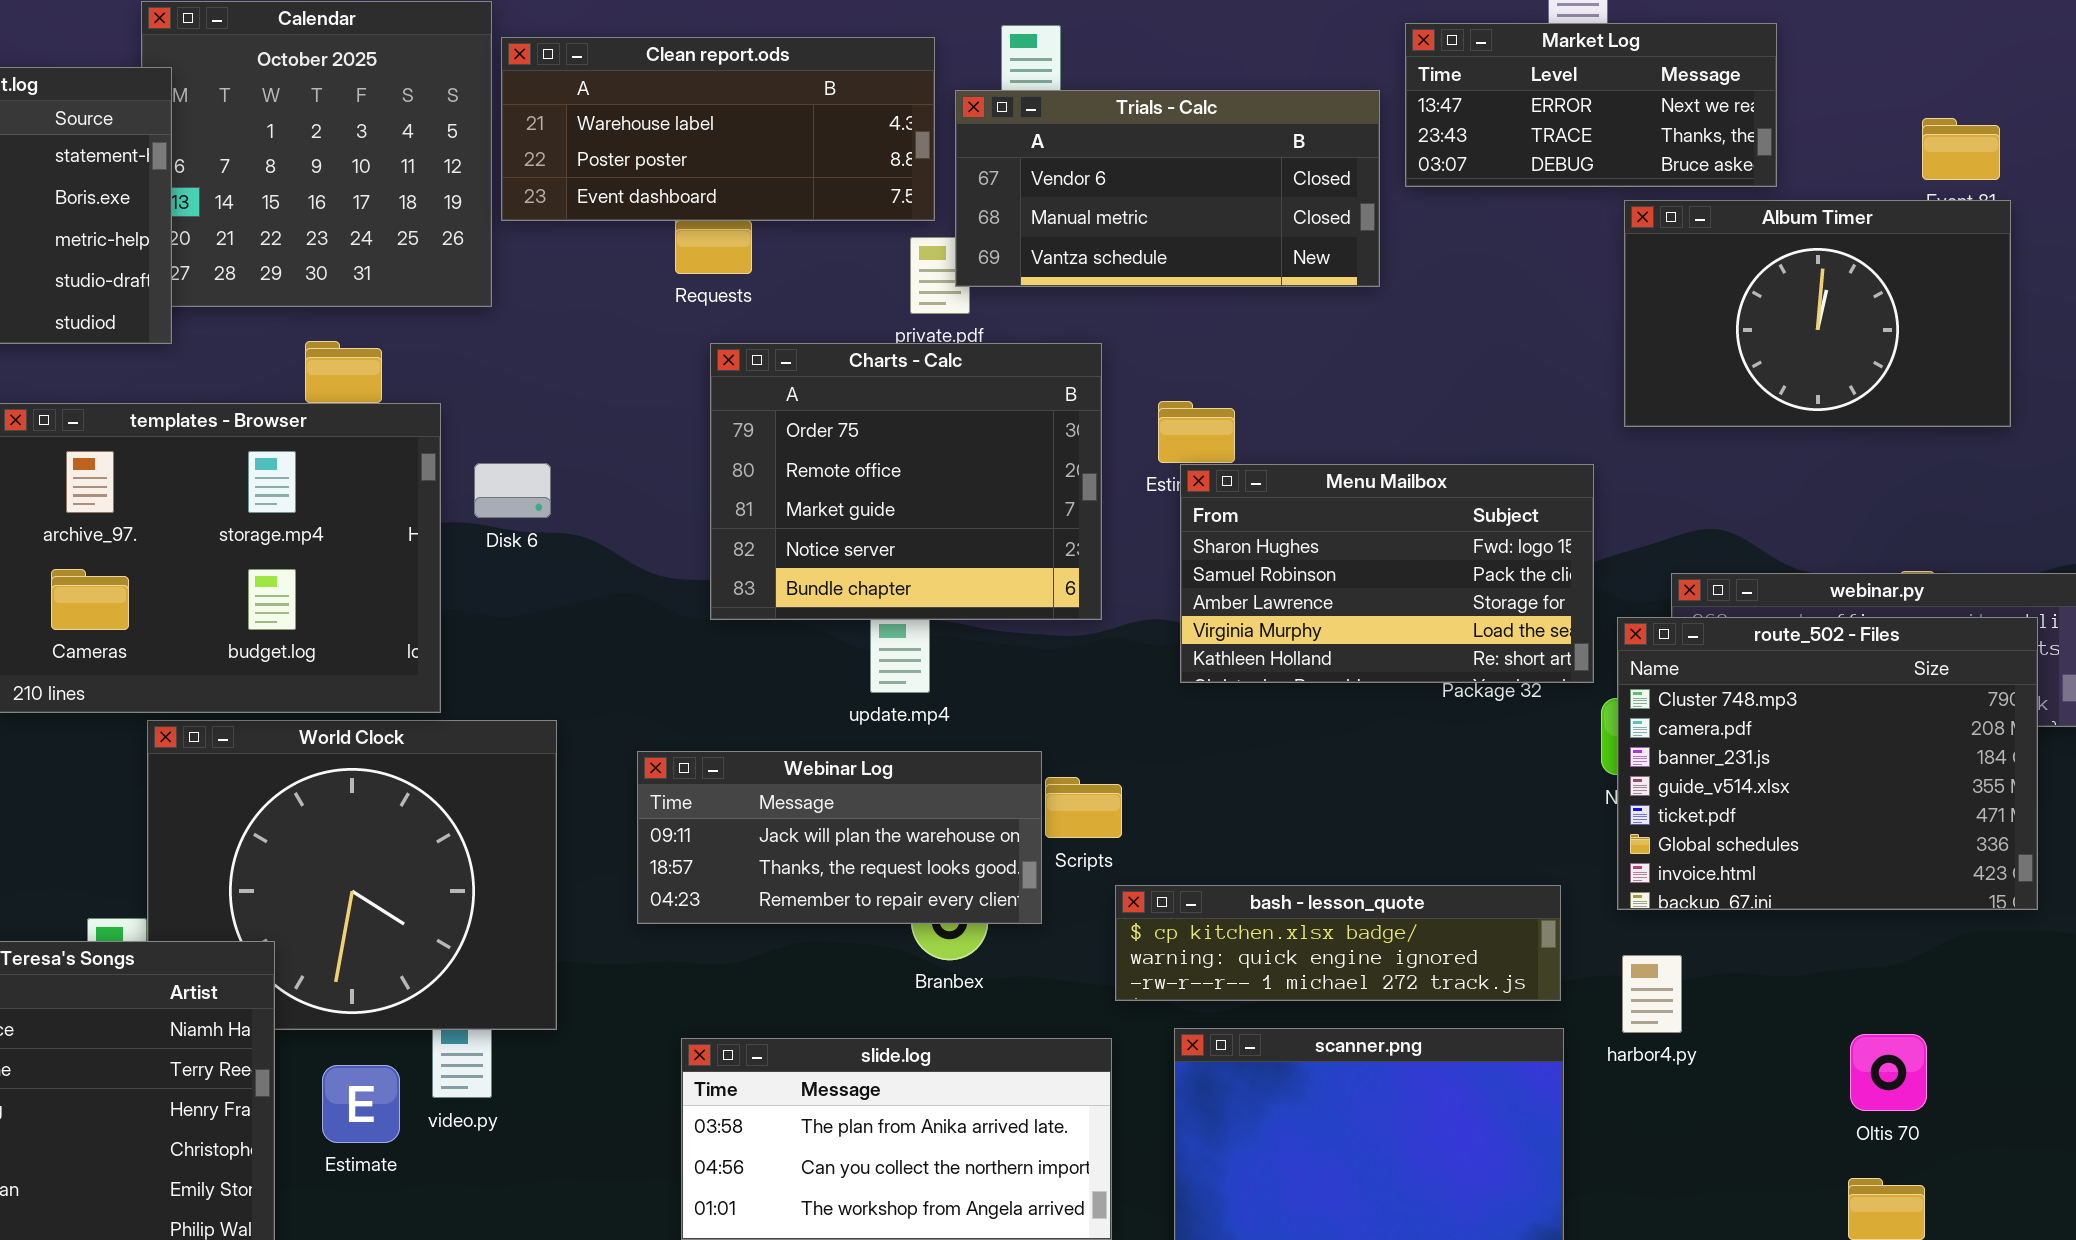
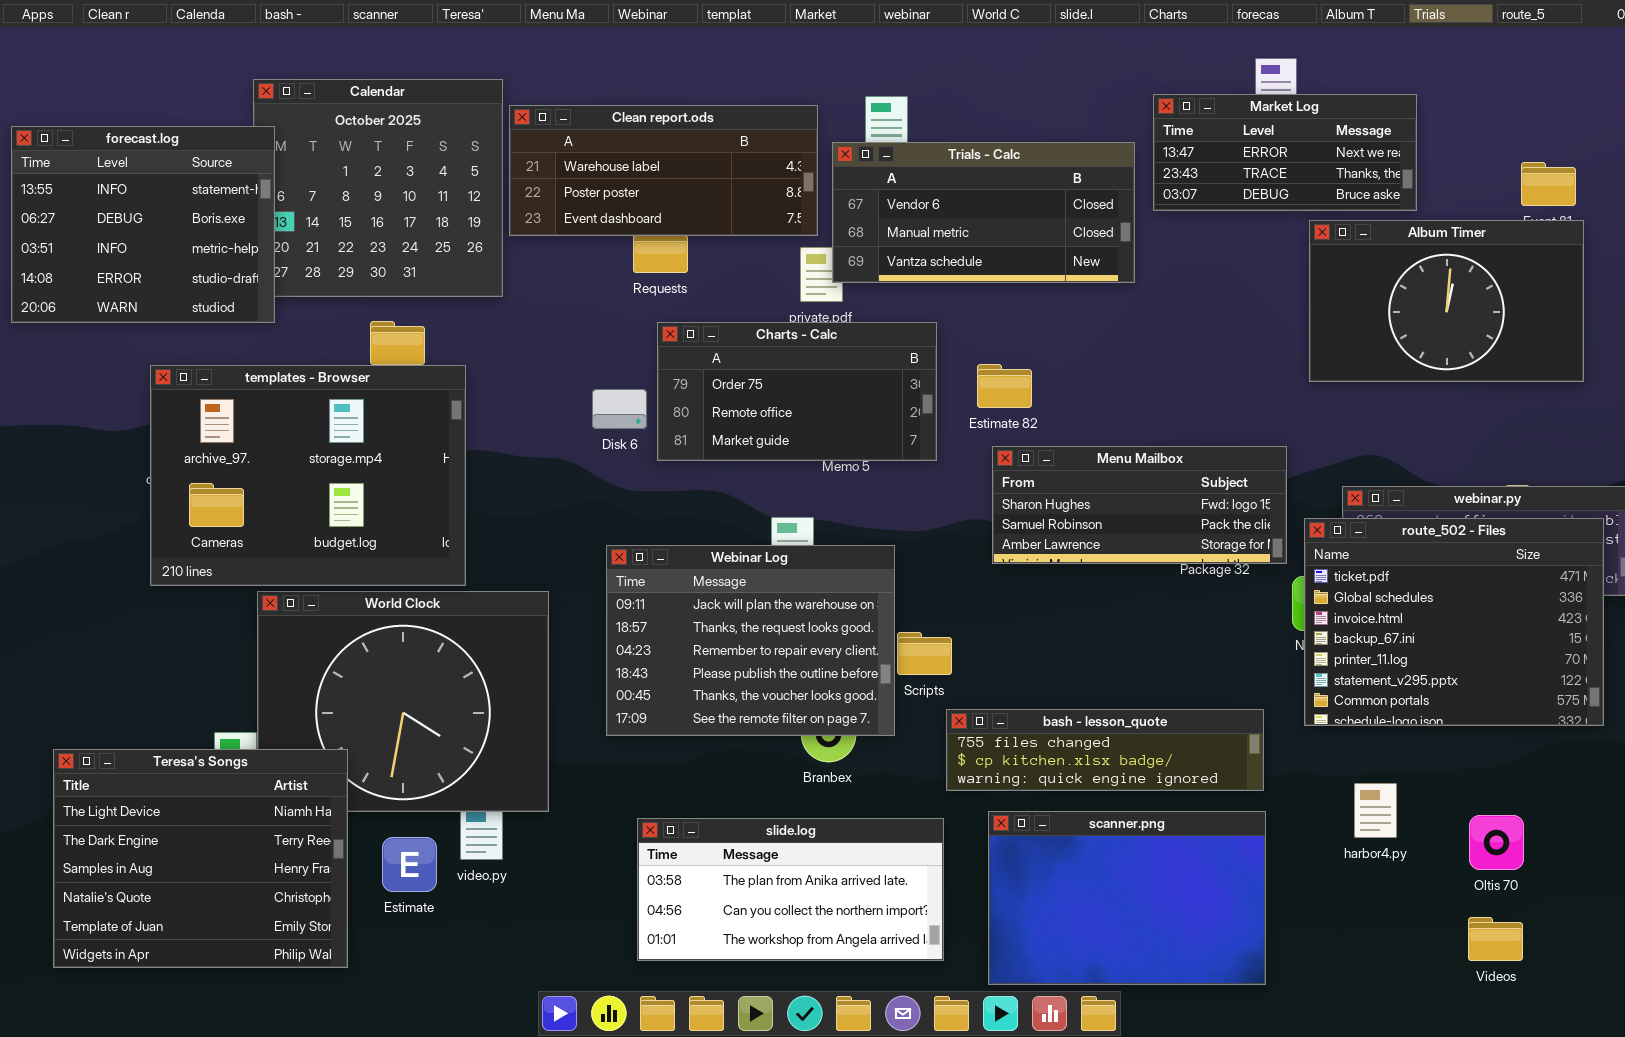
Charts - Calc: [710,343,1102,620] -> [657,322,937,461], resized
Disk 6: [474,463,551,518] -> [592,389,647,429], moved
Menu Mailbox: [1180,464,1594,683] -> [992,446,1287,564], resized
route_502 - Files: [1617,617,2038,910] -> [1304,518,1604,726], scrolled down 4 rows
Webinar Log: [637,751,1042,924] -> [606,545,895,736], resized
bash - lesson_quote: [1115,885,1561,1001] -> [946,709,1264,791], scrolled up 1 row
harbor4.py: [1622,955,1682,1033] -> [1354,783,1397,838], moved

